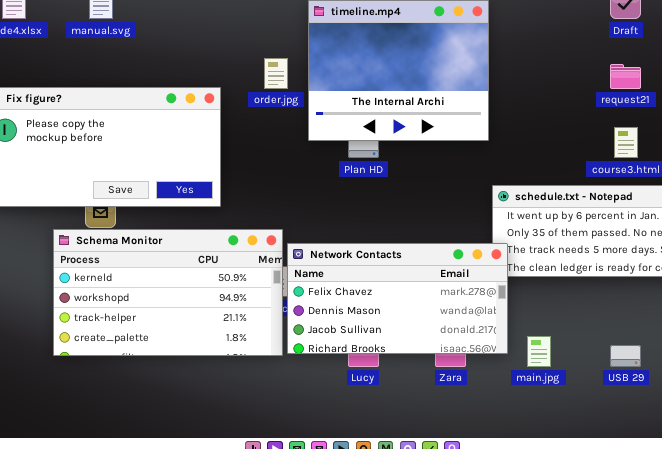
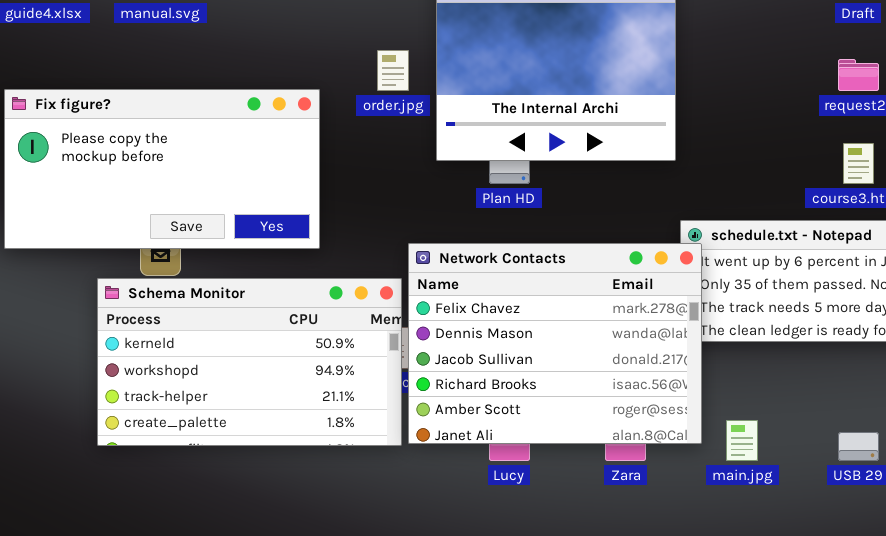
Network Contacts: [287,243,508,354] -> [408,243,702,444], resized

